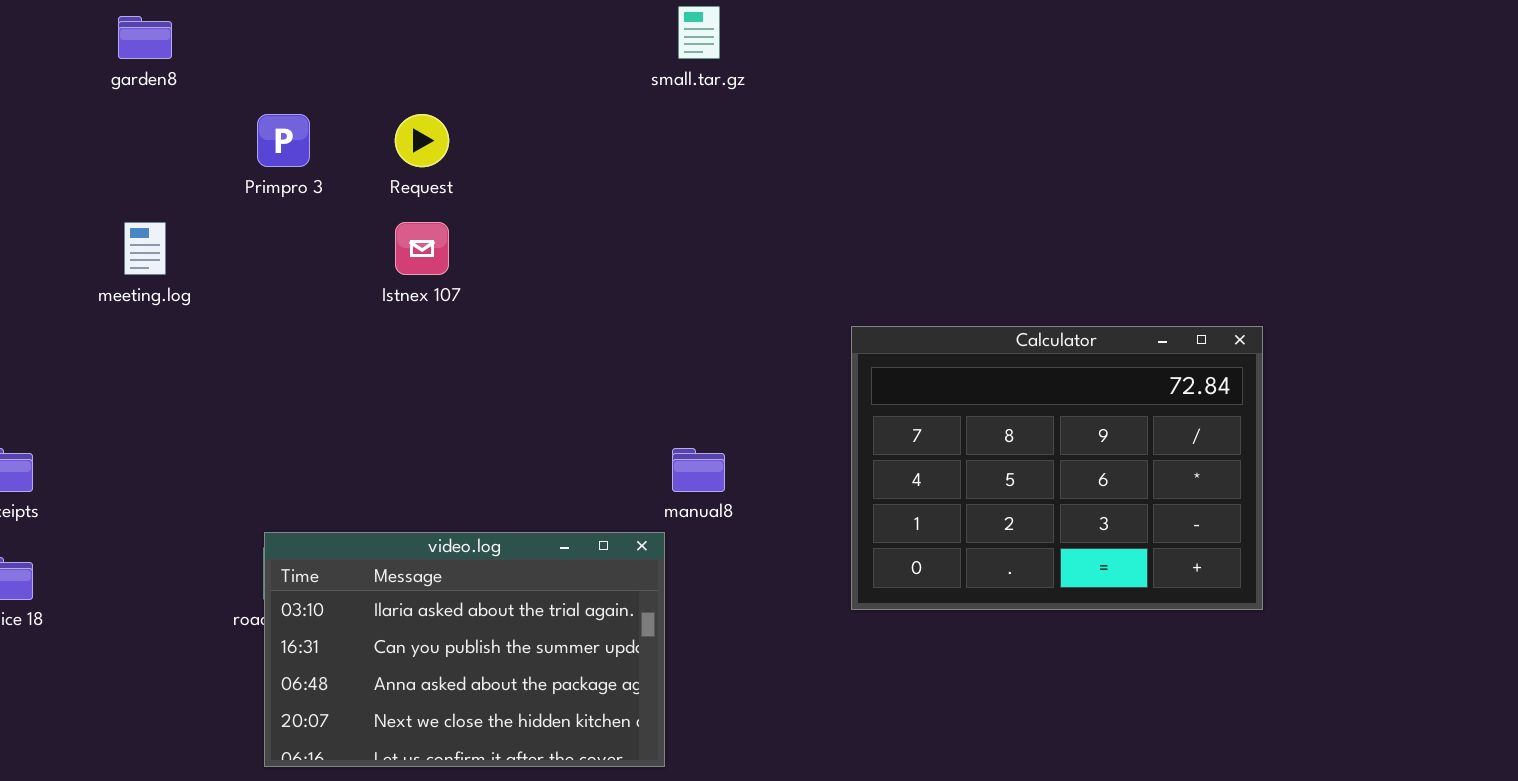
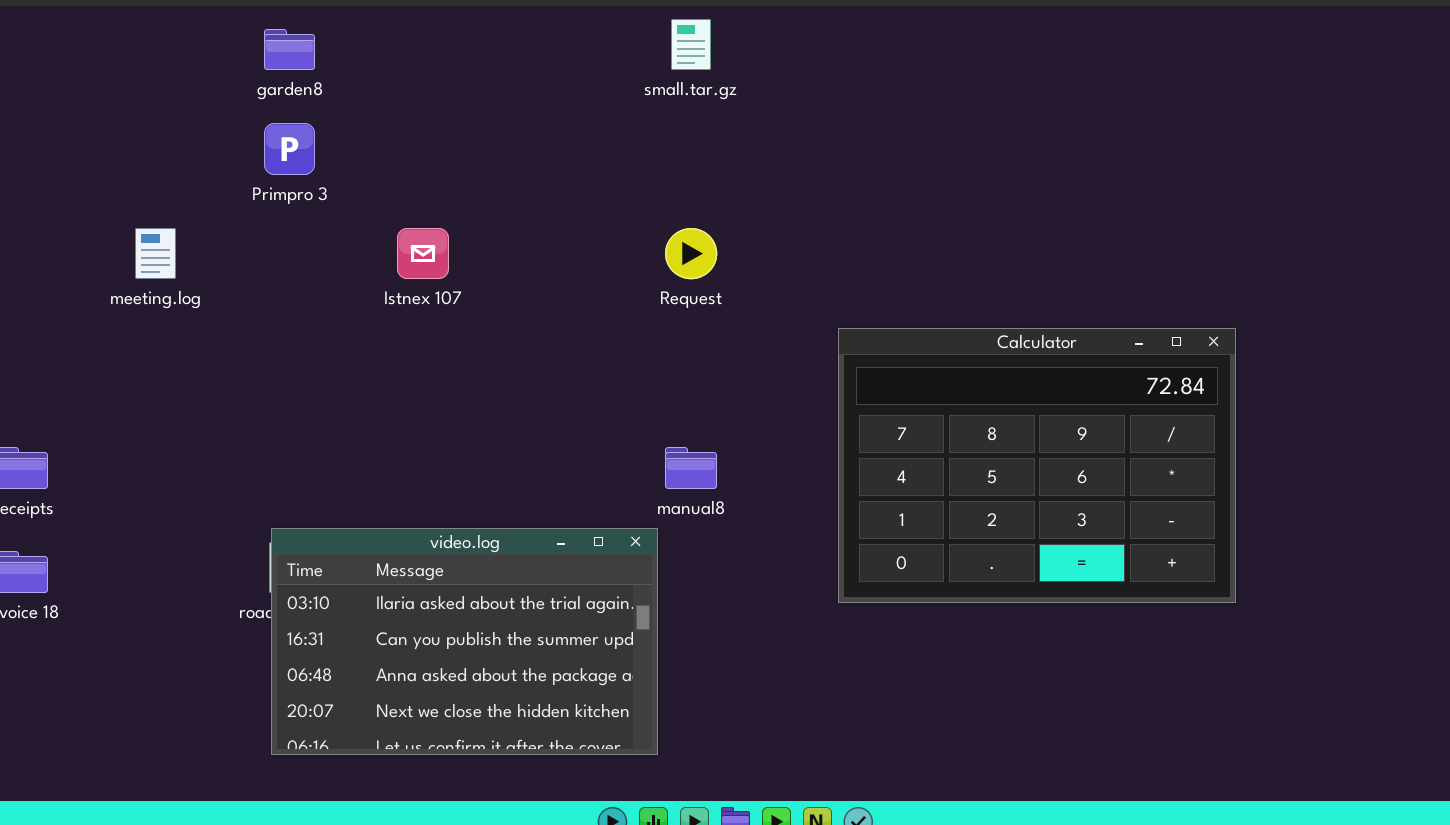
garden8: [118,16,172,59] -> [264,29,315,70], moved
Request: [395,114,449,167] -> [665,228,717,279], moved

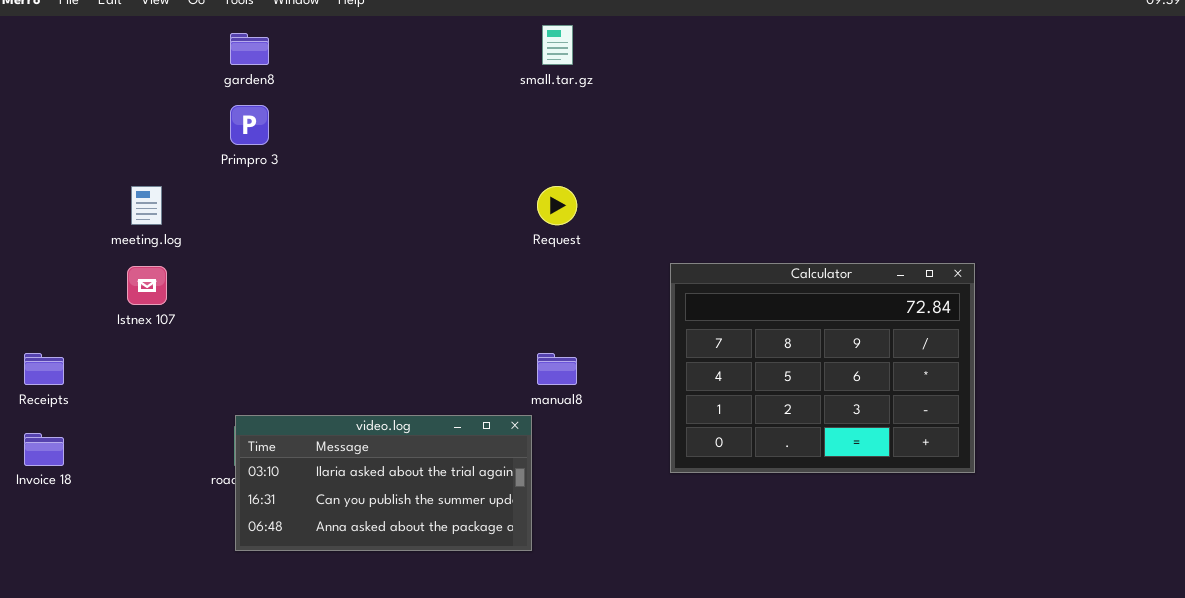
Istnex 107: [397,228,449,279] -> [127,266,167,305], moved
video.log: [271,528,658,755] -> [235,415,532,551], resized

